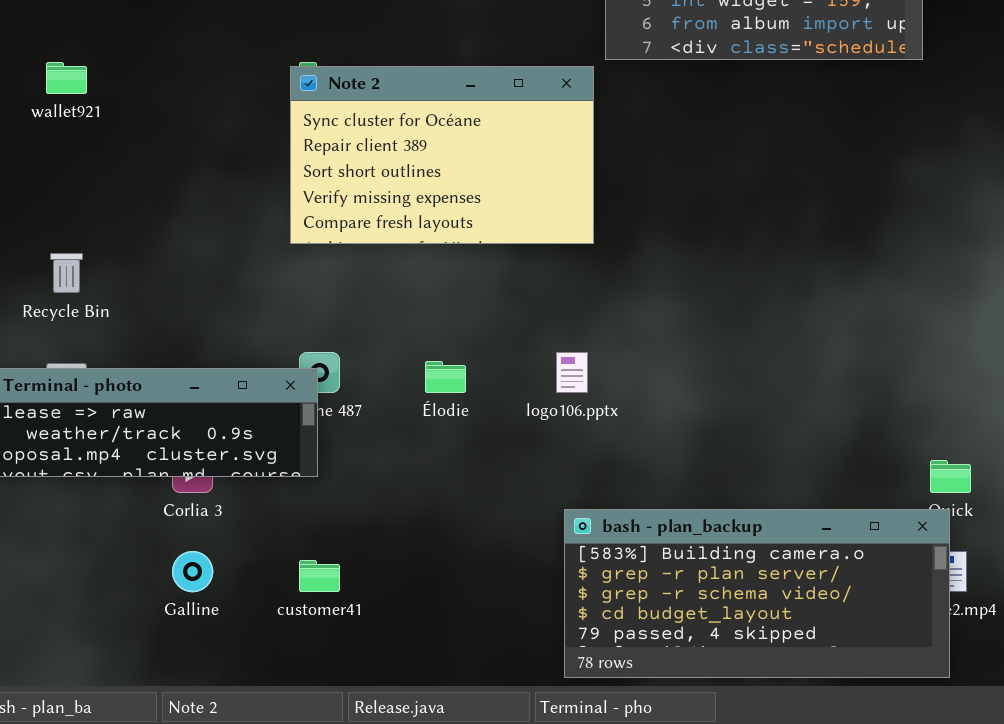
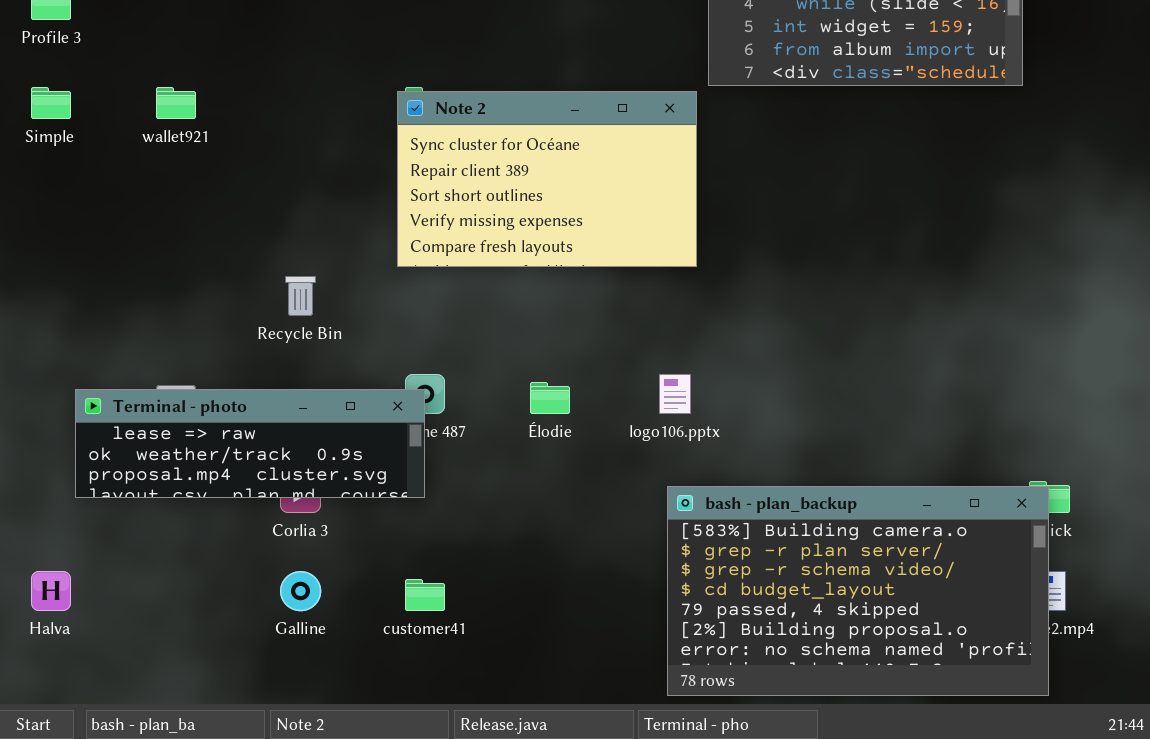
Recycle Bin: [50,253,83,293] -> [285,276,316,316], moved
bash - plan_backup: [564,509,950,678] -> [667,486,1049,696], resized

